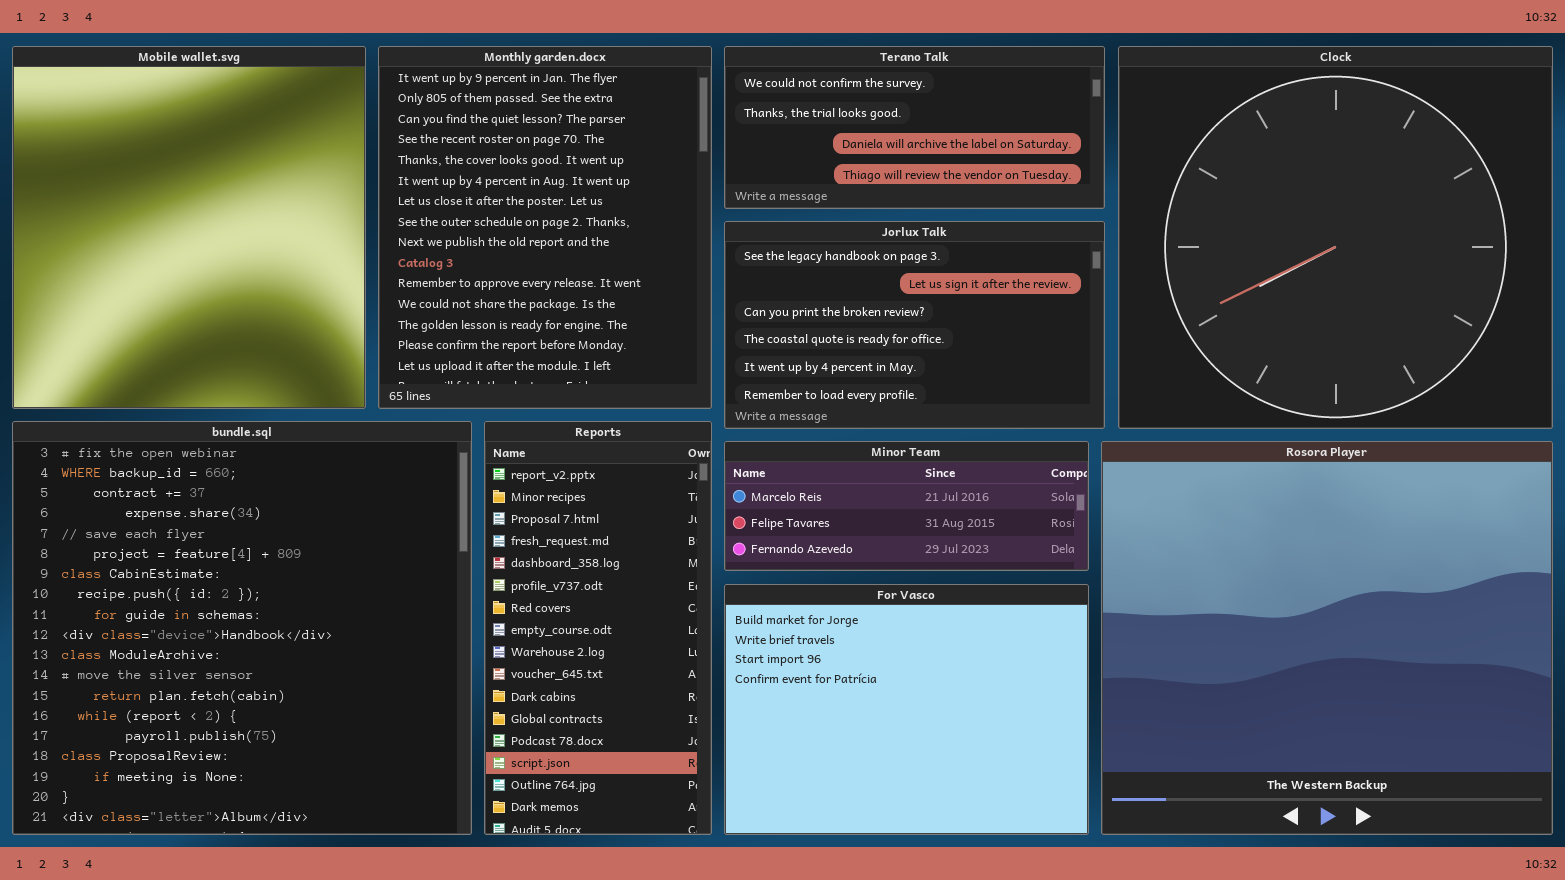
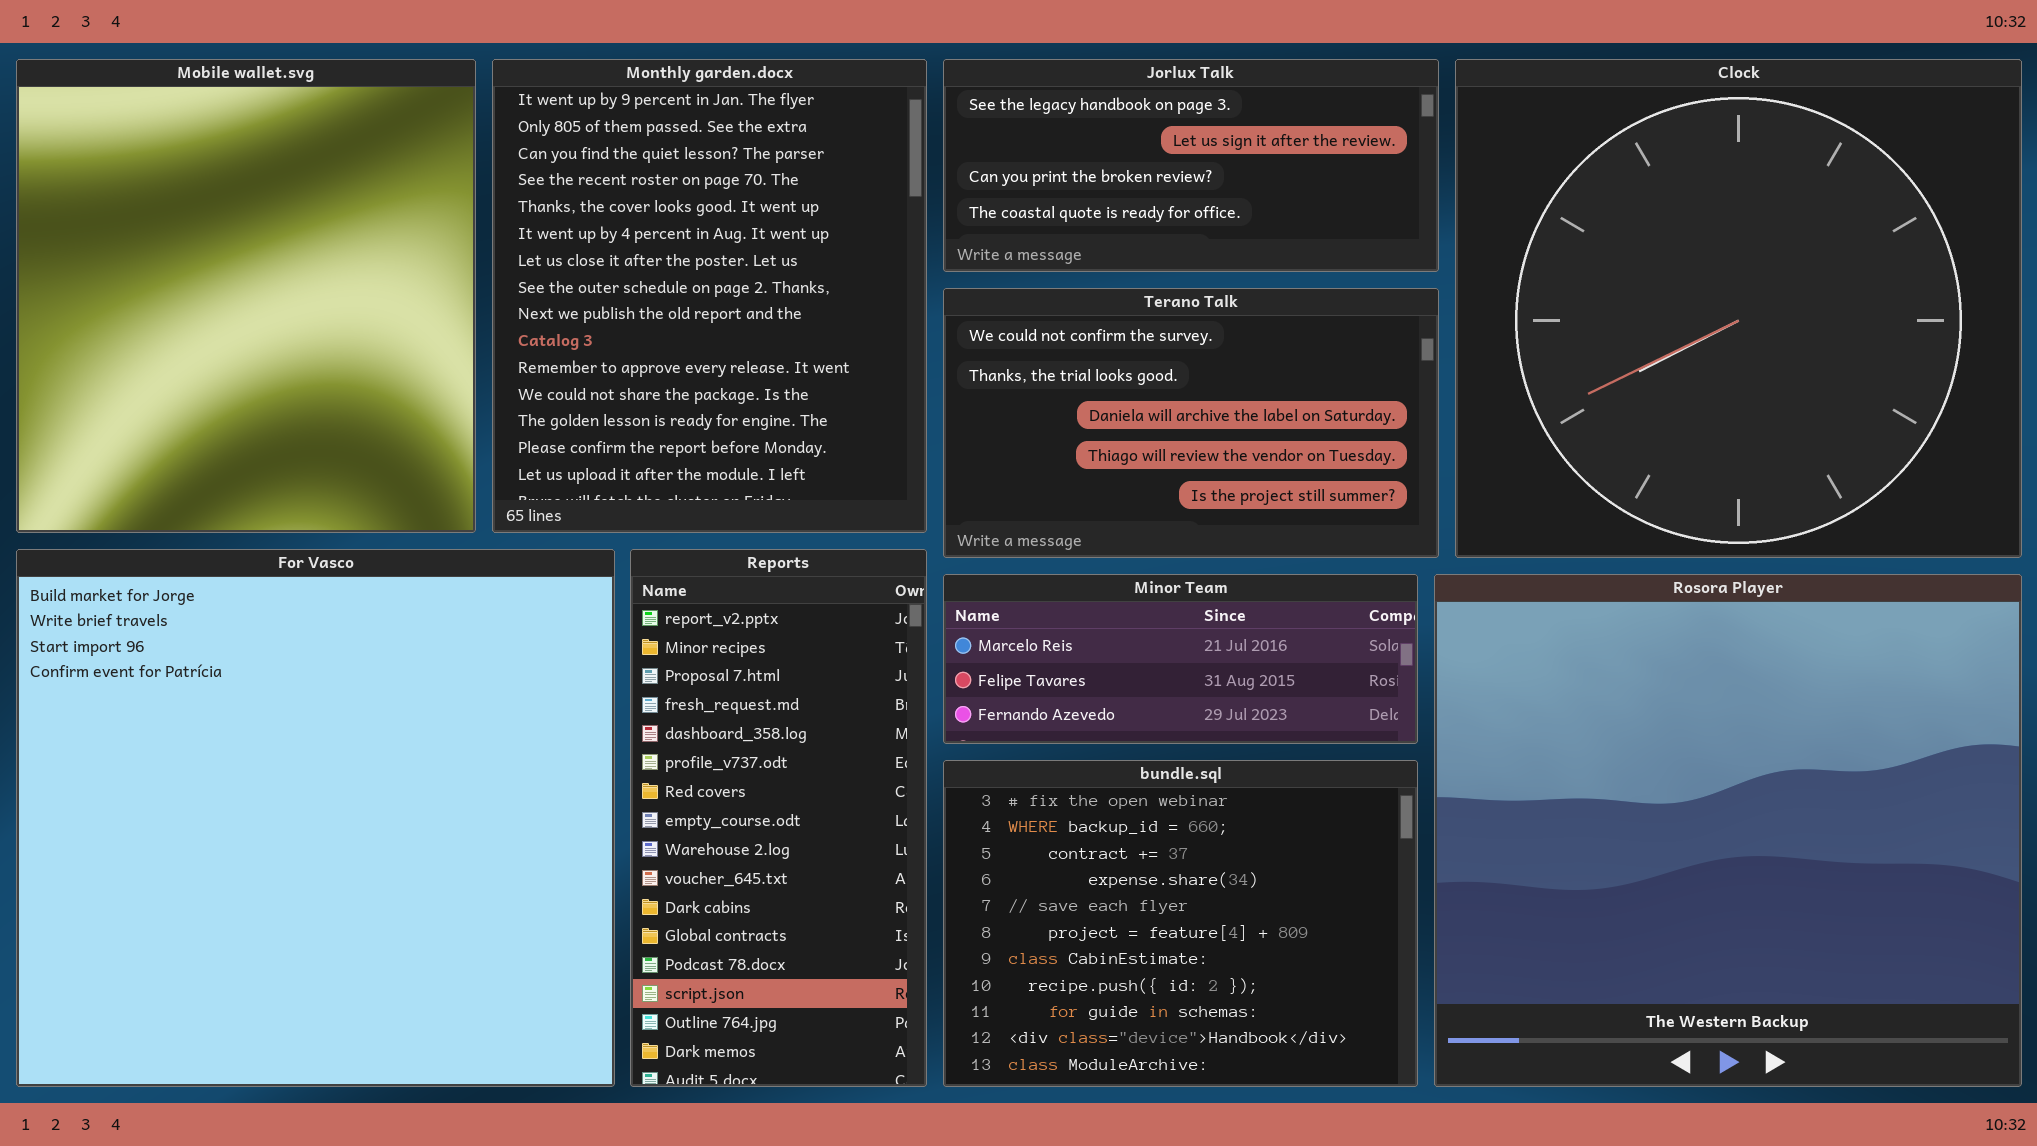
Terano Talk: [724,46,1105,209] -> [943,288,1439,558], moved, resized
Jorlux Talk: [724,221,1105,429] -> [943,59,1439,272], moved, resized
bundle.sql: [12,421,472,835] -> [943,760,1418,1087], moved, resized
For Vasco: [724,584,1089,835] -> [16,549,615,1087], moved, resized

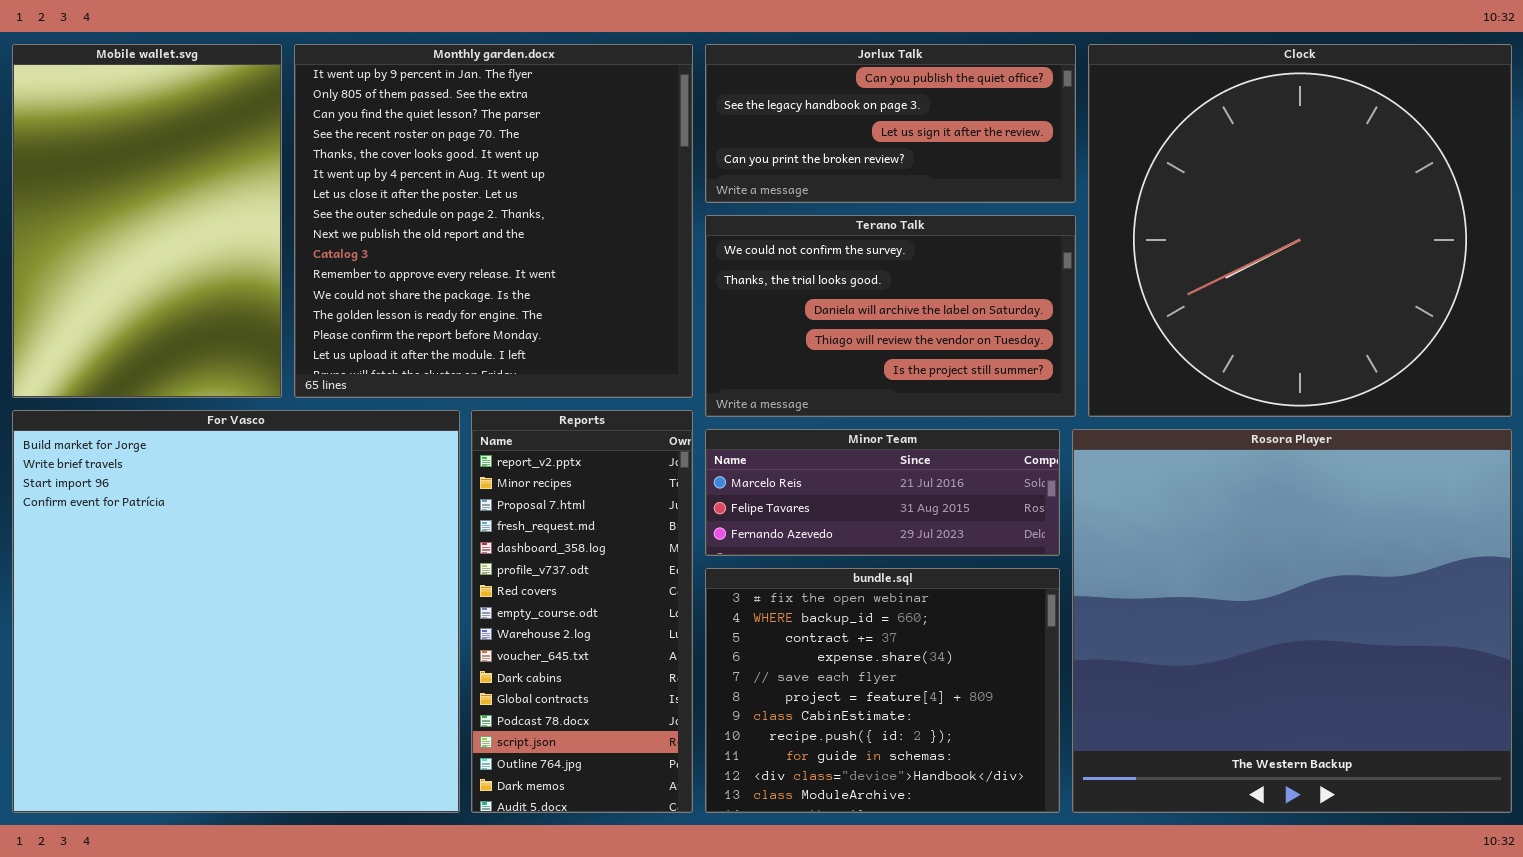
Mobile wallet.svg: [16,59,476,533] -> [12,44,282,398], resized
Monthly garden.docx: [492,59,927,533] -> [294,44,693,398], resized
Jorlux Talk: [943,59,1439,272] -> [705,44,1076,203], scrolled up 1 row

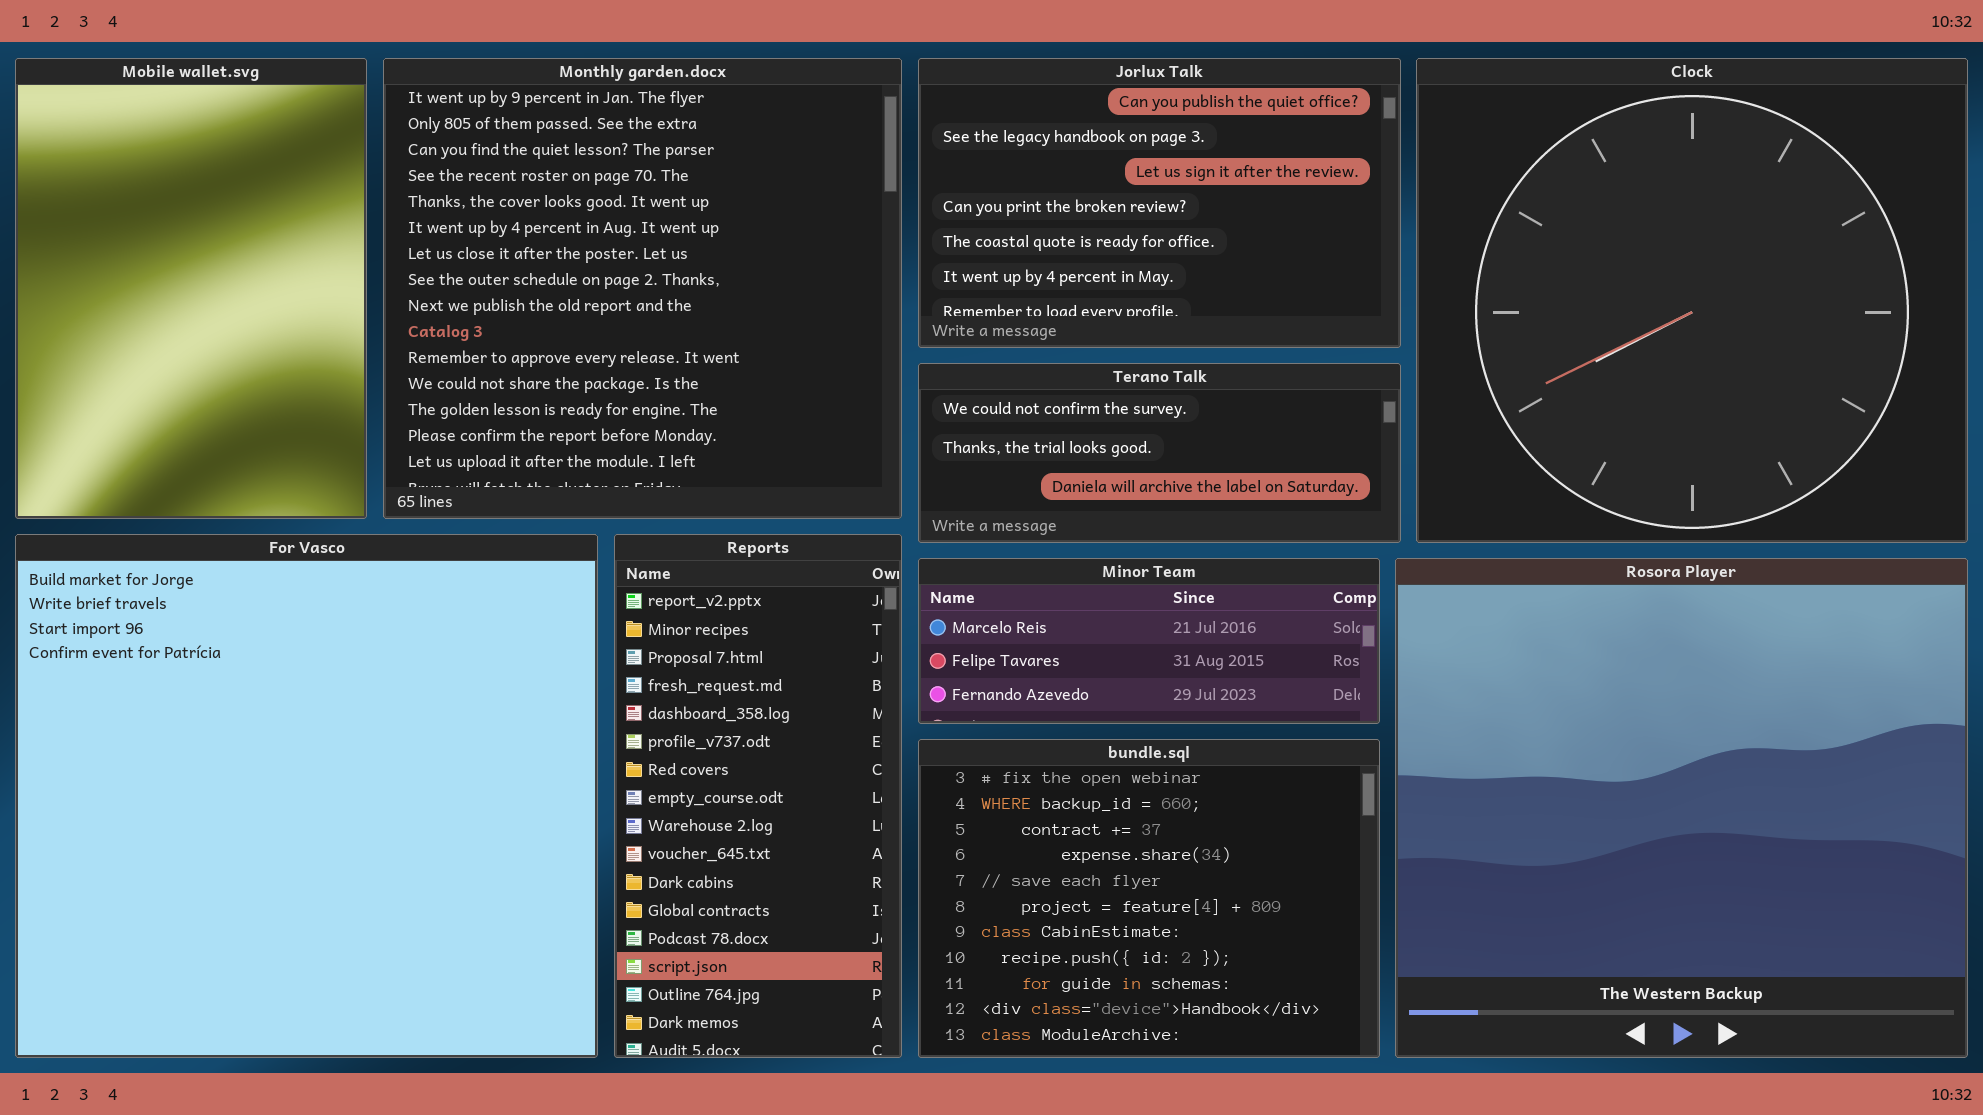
Jorlux Talk: [705,44,1076,203] -> [918,58,1401,348], resized
Terano Talk: [705,215,1076,417] -> [918,363,1401,543], resized

